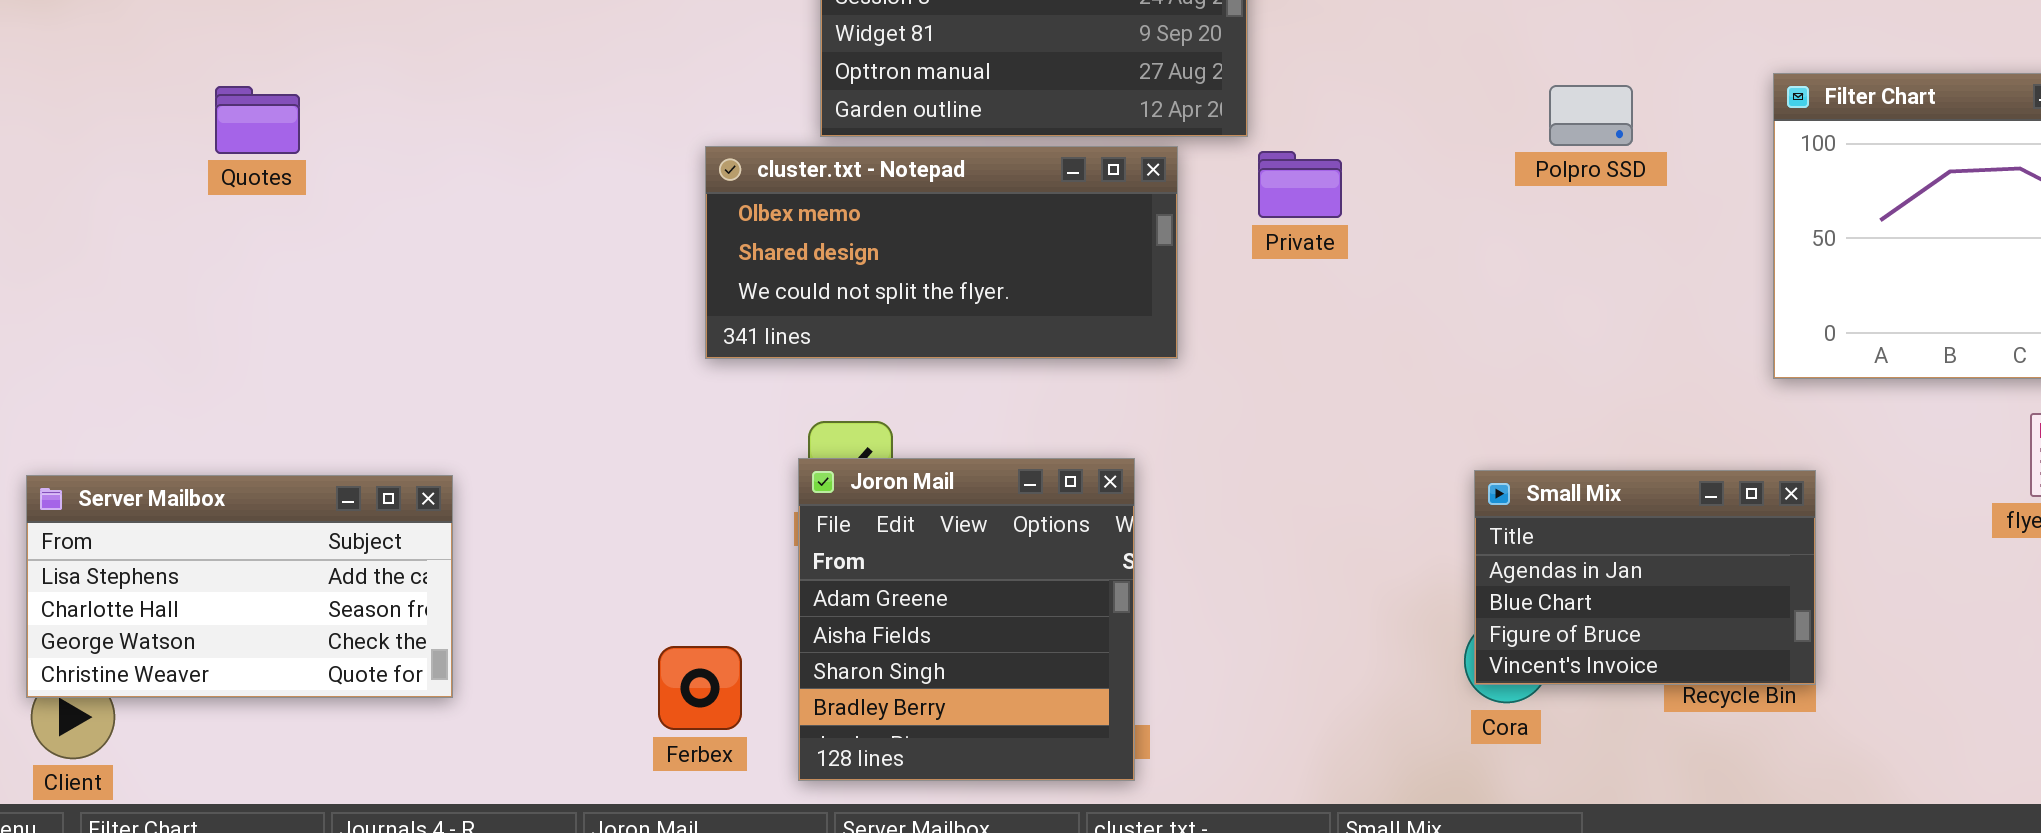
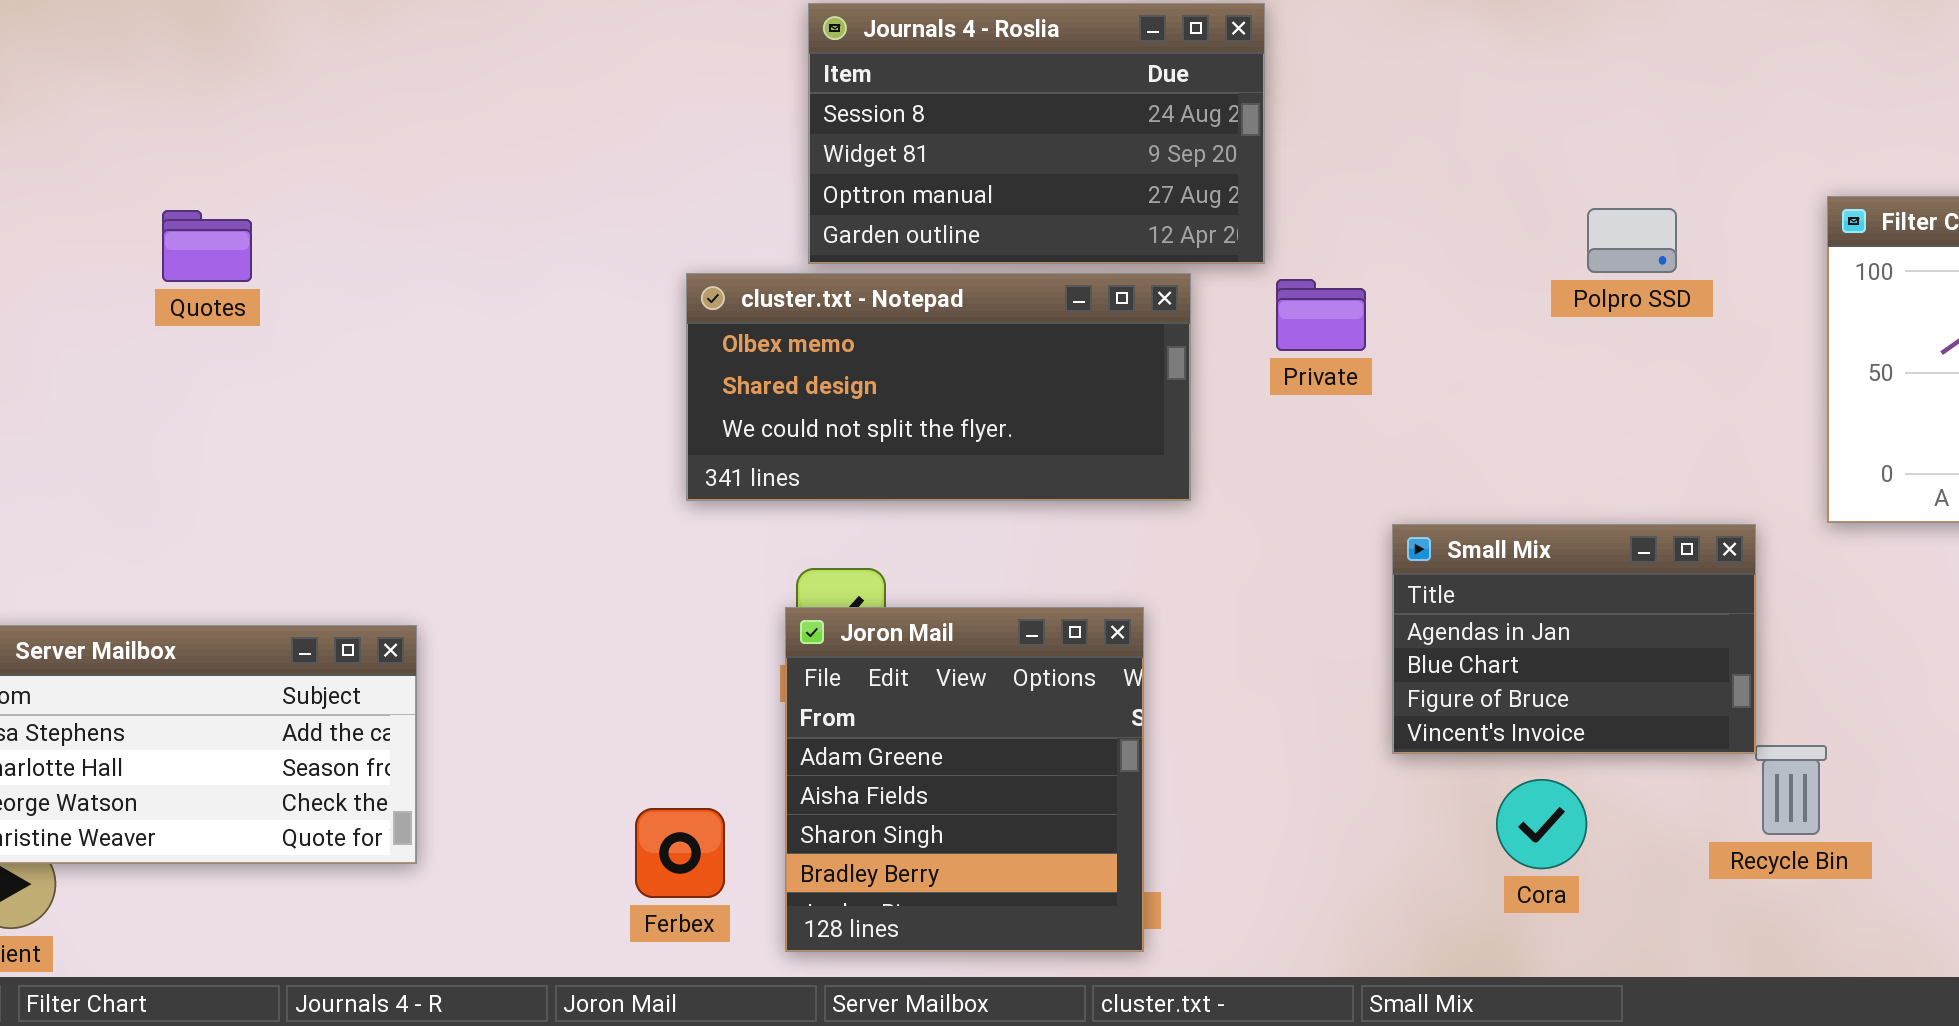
Small Mix: [1474,470,1816,685] -> [1392,524,1756,754], moved

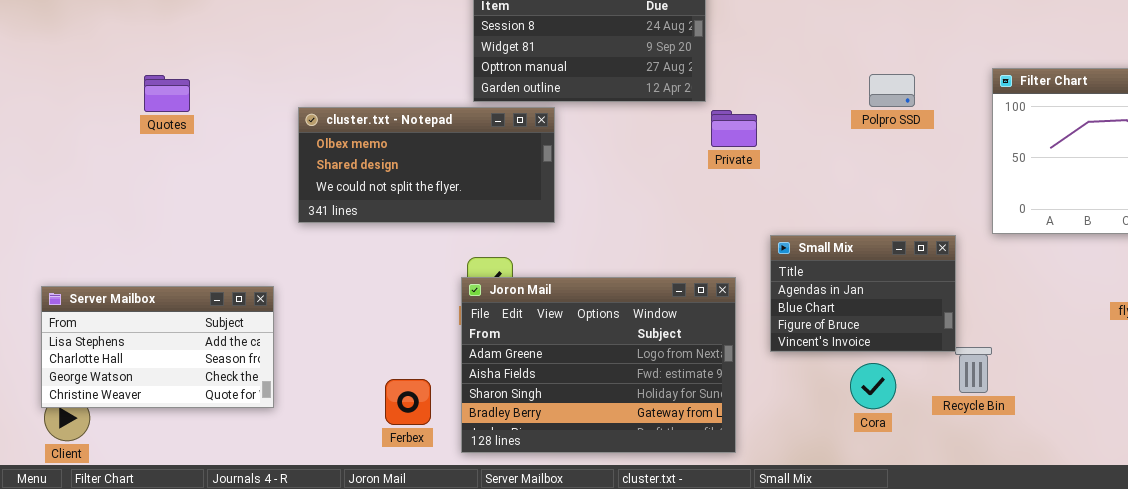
cluster.txt - Notepad: [686,273,1191,501] -> [298,107,555,223], moved
Joron Mail: [785,607,1144,952] -> [461,277,736,453], resized
Cora: [1496,779,1587,869] -> [850,363,896,409], moved

